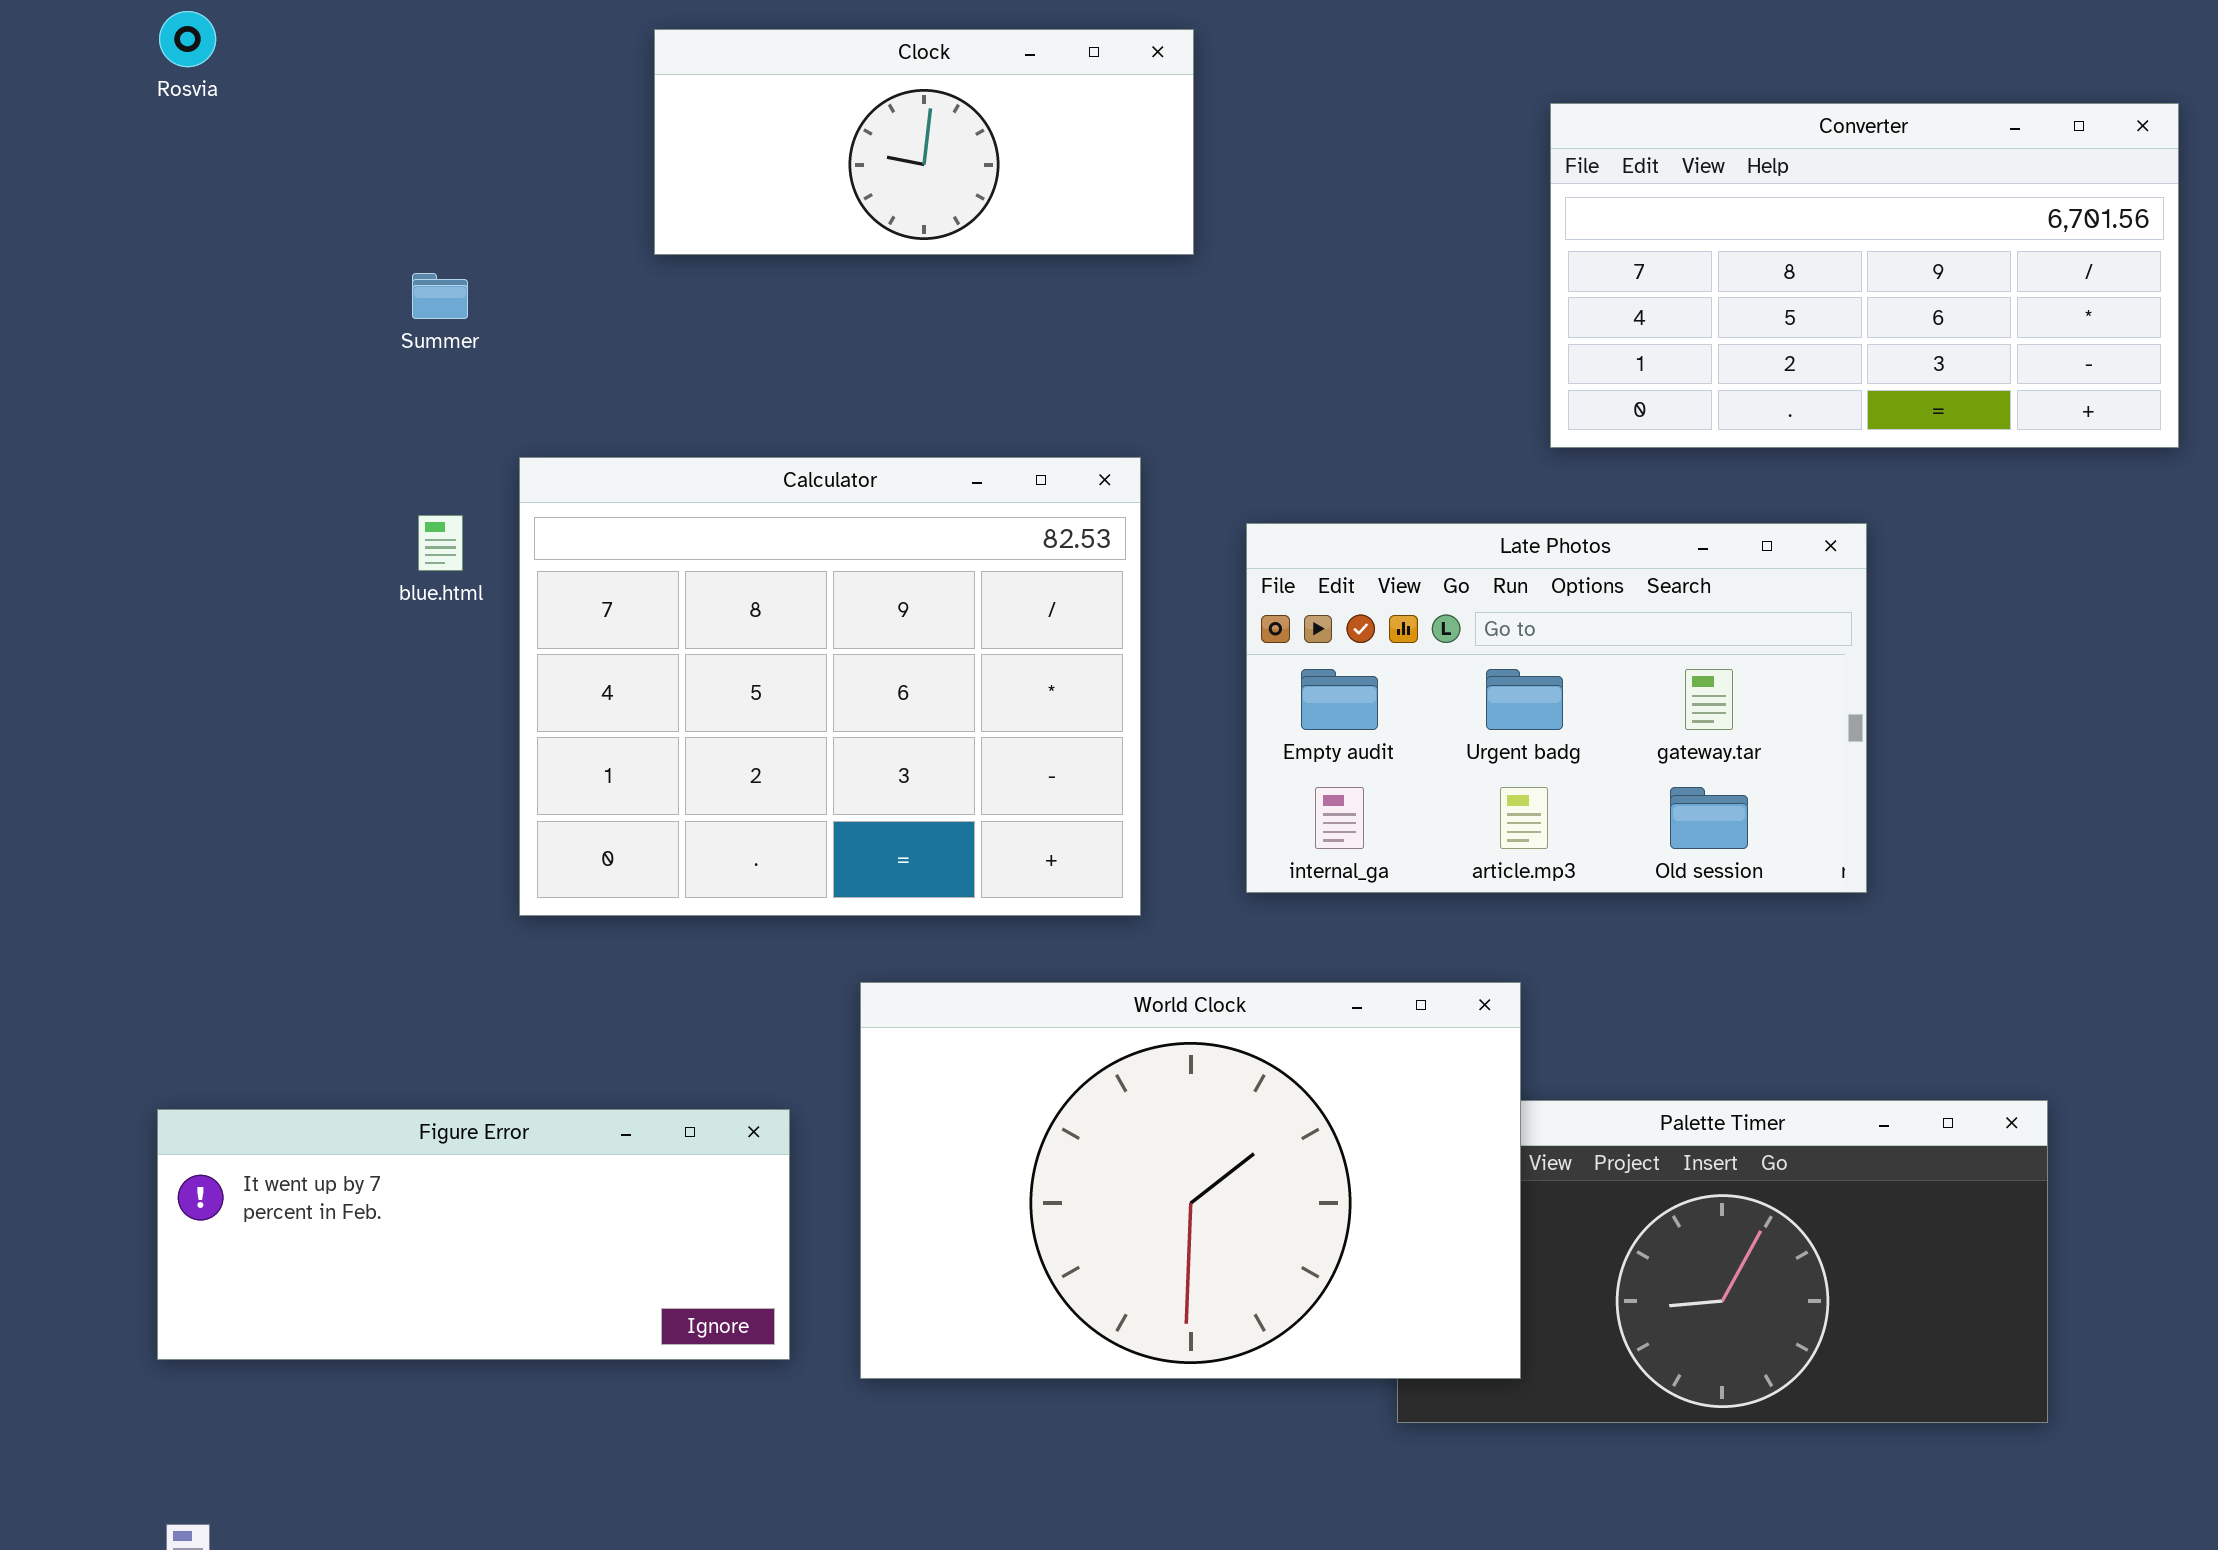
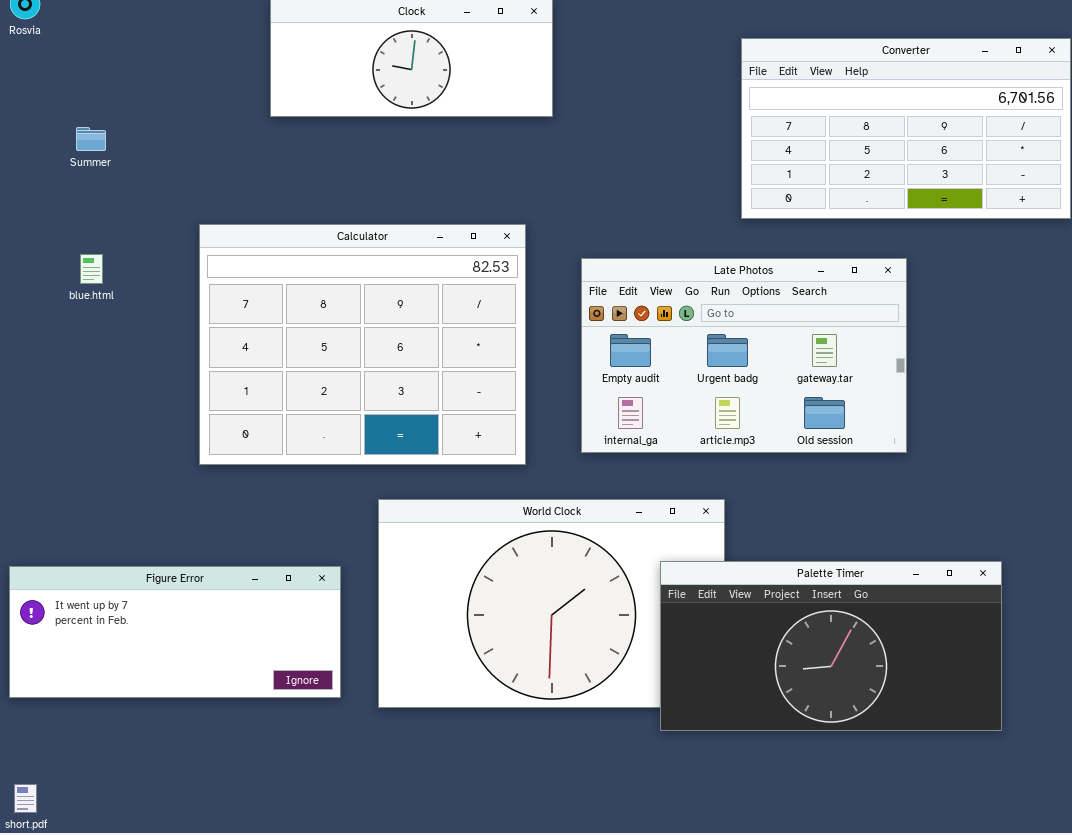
Summer: [412,273,468,319] -> [76,127,106,151], moved
blue.html: [418,515,463,571] -> [80,254,103,284], moved
Palette Timer: [1397,1100,2048,1423] -> [660,561,1002,731], raised

